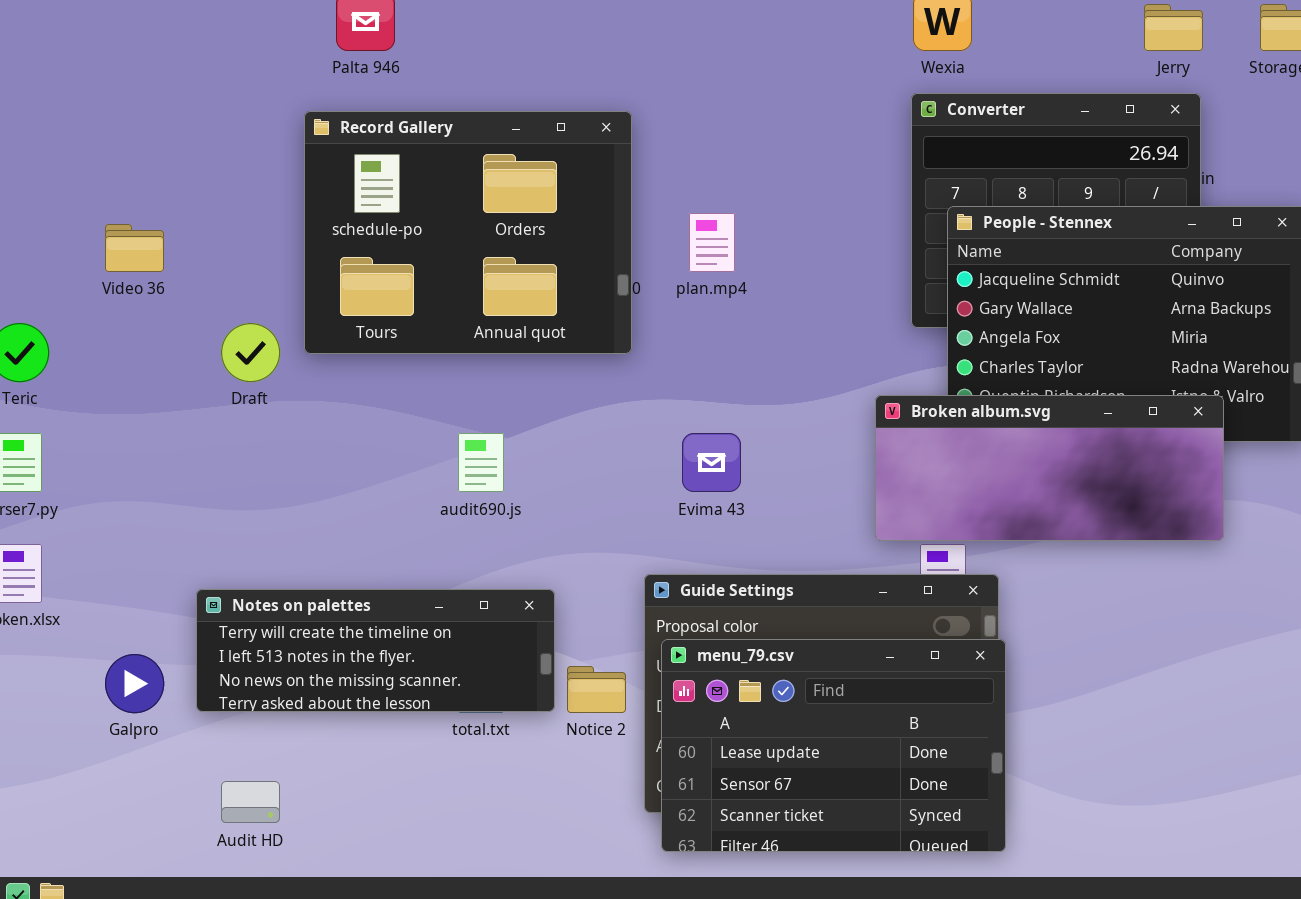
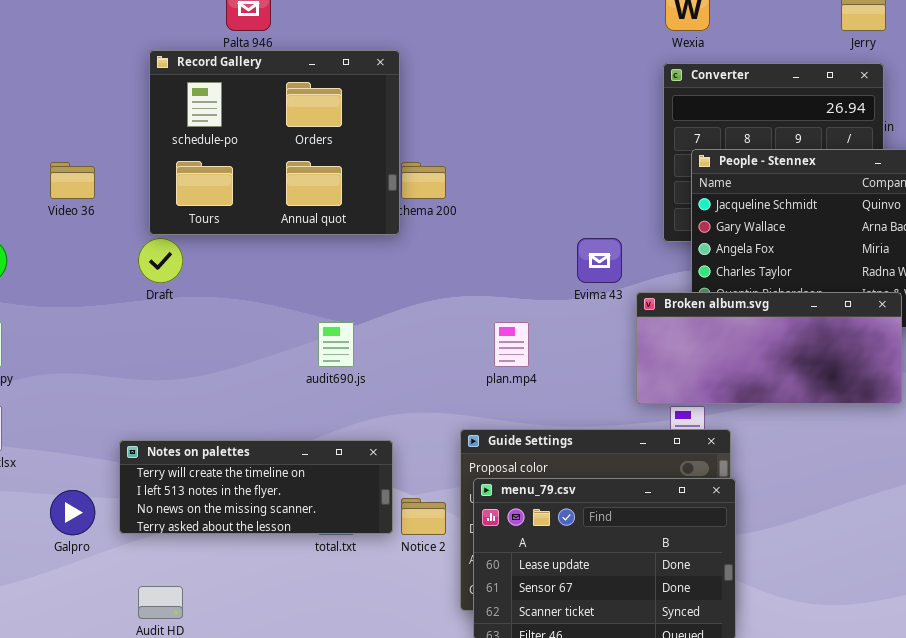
Record Gallery: [304,111,632,354] -> [149,50,400,235], moved
plan.mp4: [689,213,735,272] -> [494,322,529,367], moved
Evima 43: [682,433,741,492] -> [577,238,622,283], moved

